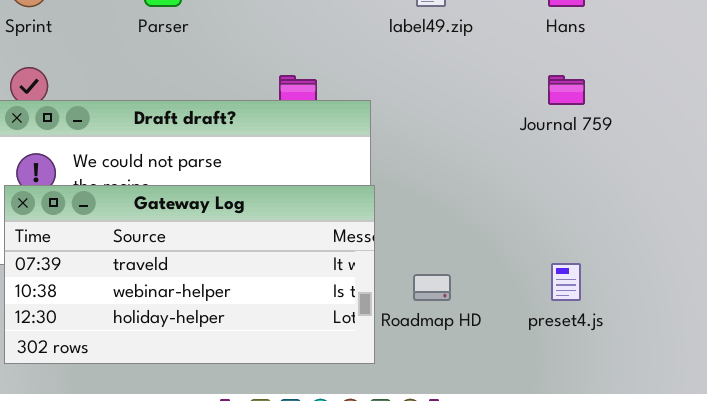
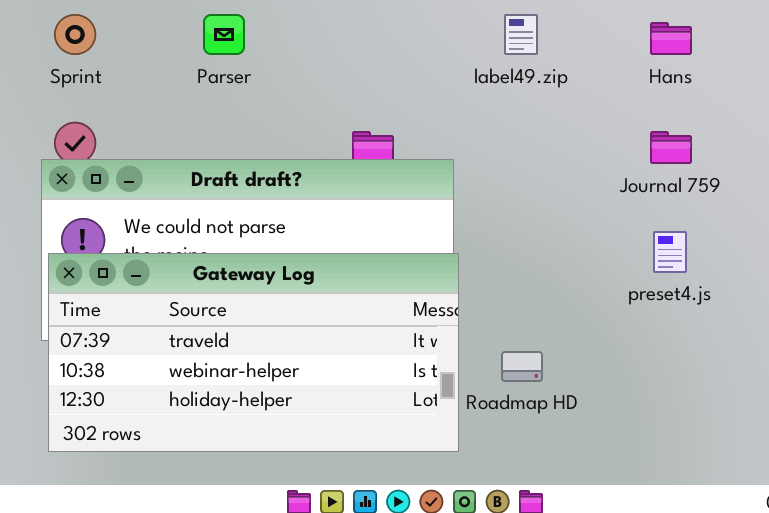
preset4.js: [551,263,581,301] -> [653,231,687,273], moved

